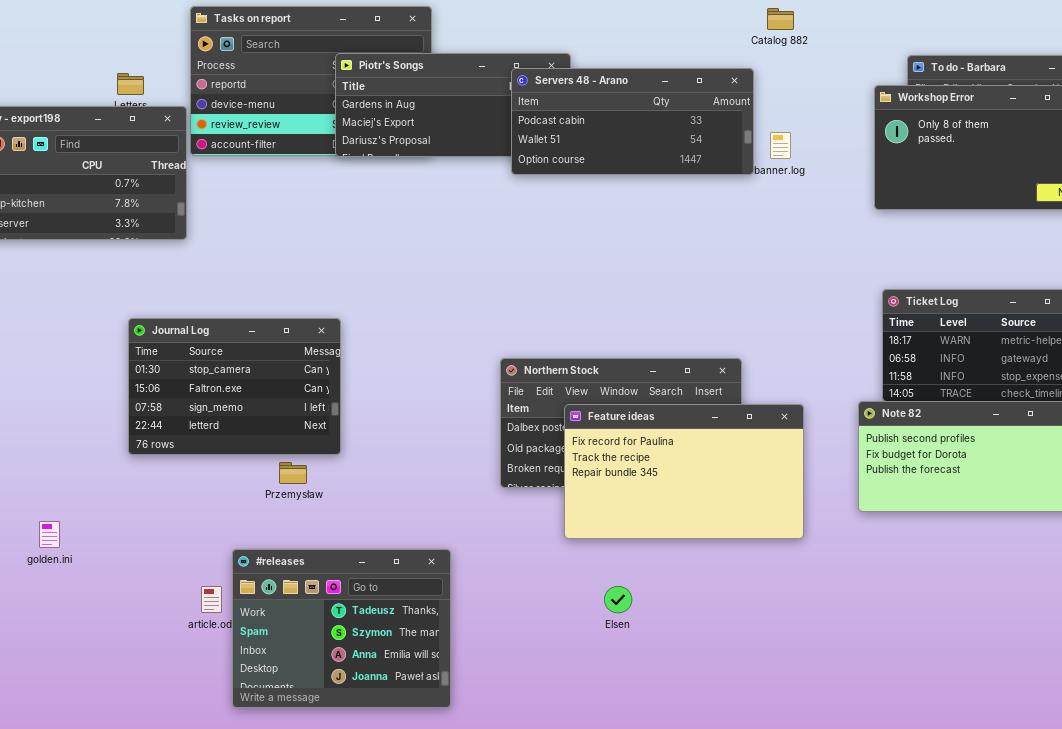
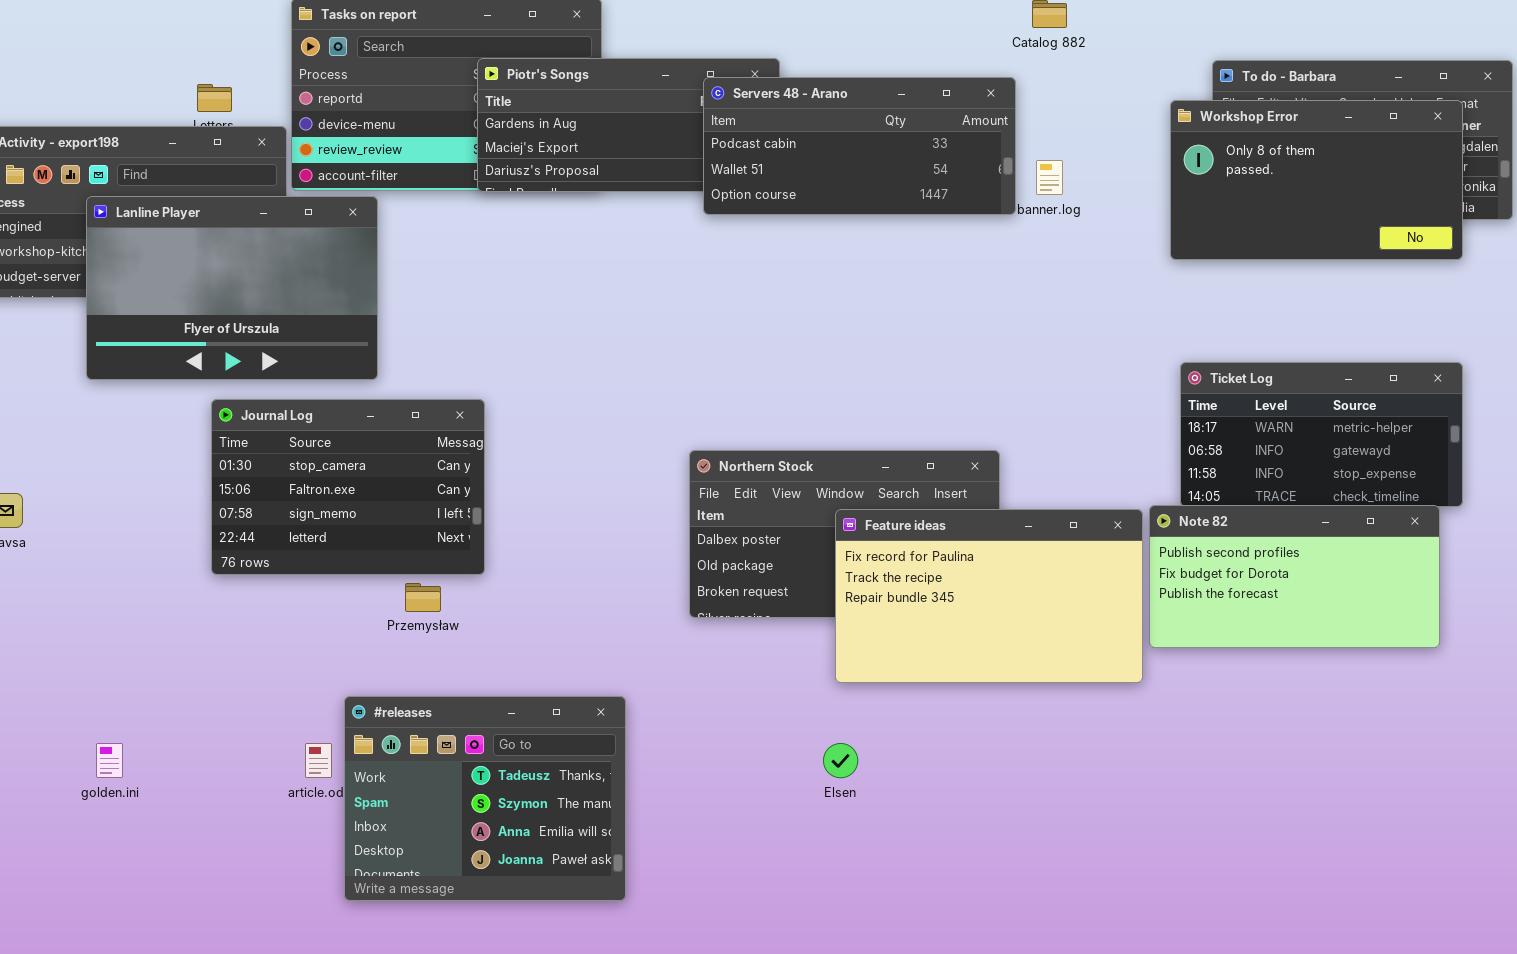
Lanline Player: none -> [86,196,378,380], opened
Feature ideas: [564,404,804,539] -> [835,509,1143,683], moved
golden.ini: [39,521,60,548] -> [96,743,123,778], moved

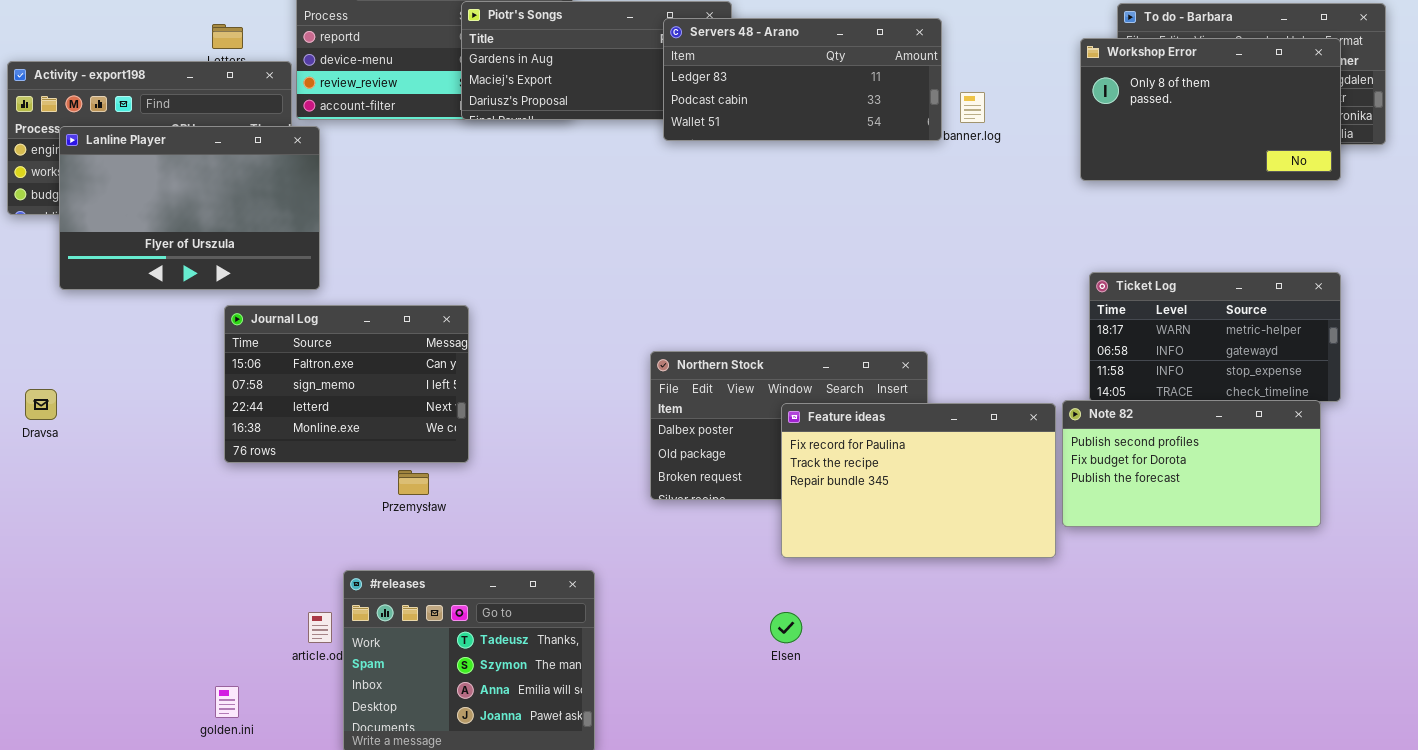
Servers 48 - Arano: [703,77,1016,215] -> [663,18,942,141], scrolled up 1 row
Lanline Player: [86,196,378,380] -> [59,126,320,290], moved
Journal Log: [211,399,485,575] -> [224,305,469,463], scrolled down 1 row
golden.ini: [96,743,123,778] -> [215,686,239,718], moved

